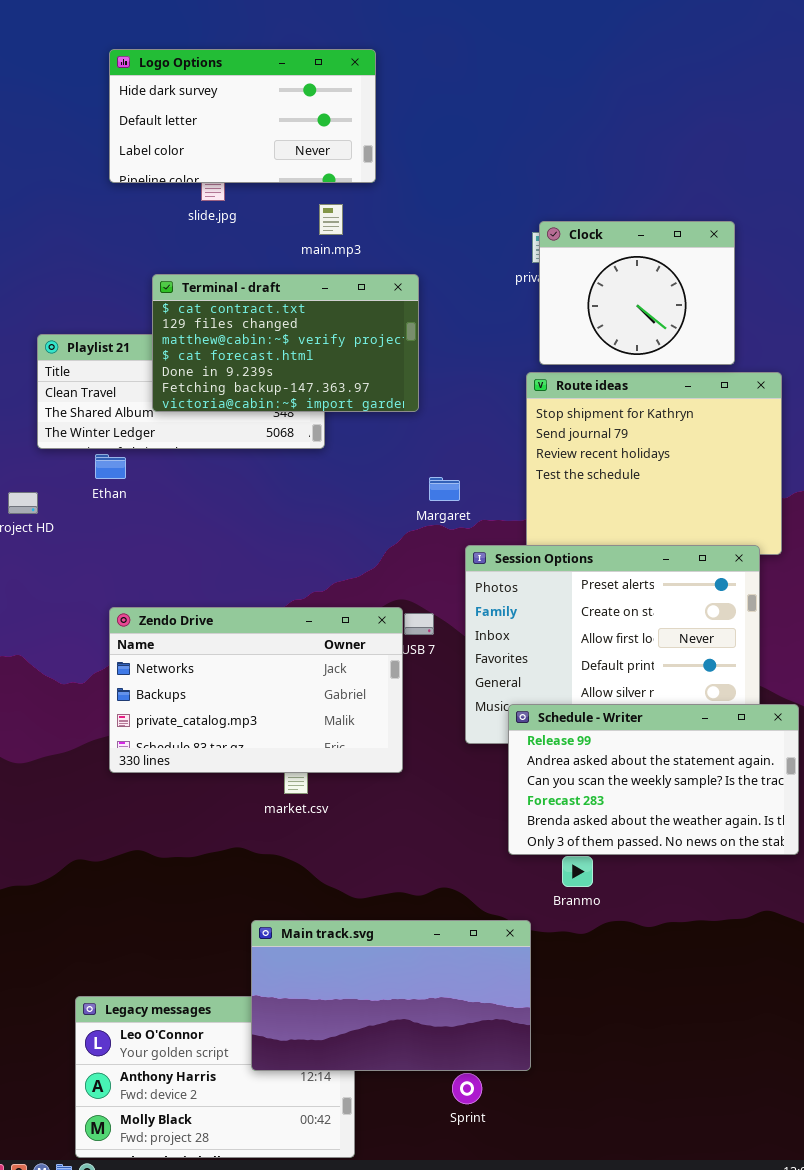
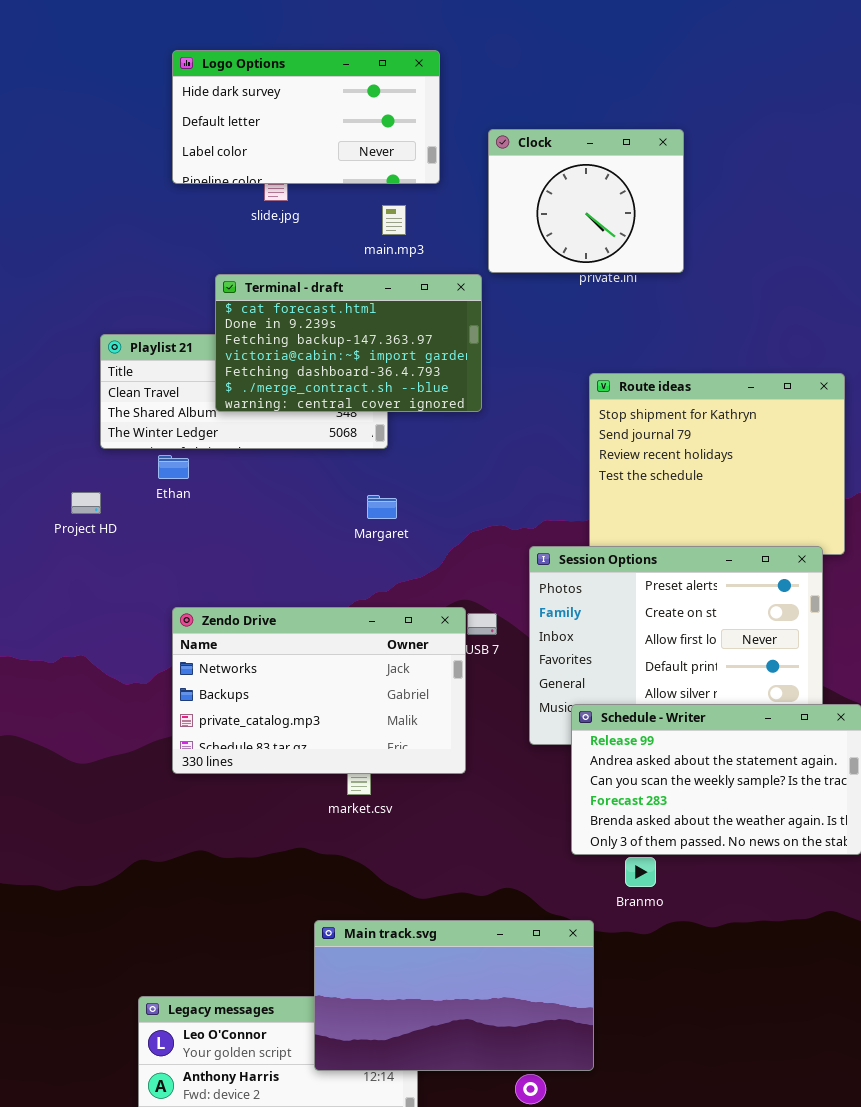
Clock: [539,221,735,365] -> [488,129,684,273], moved
Terminal - draft: [152,274,419,412] -> [215,274,482,412], scrolled down 3 rows
Margaret: [429,477,460,501] -> [367,495,397,519], moved

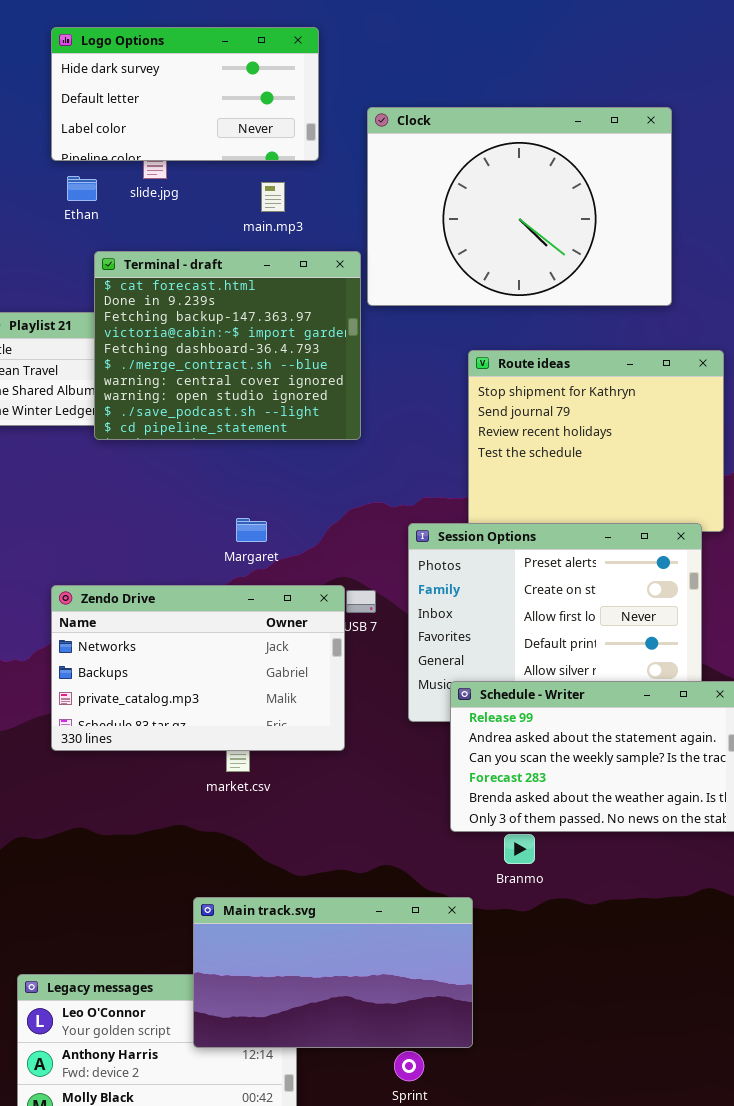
Clock: [488,129,684,273] -> [367,107,672,306], resized
Terminal - draft: [215,274,482,412] -> [94,251,361,440], resized
Ethan: [158,455,189,479] -> [67,176,97,201], moved
Margaret: [367,495,397,519] -> [236,518,267,542], moved

